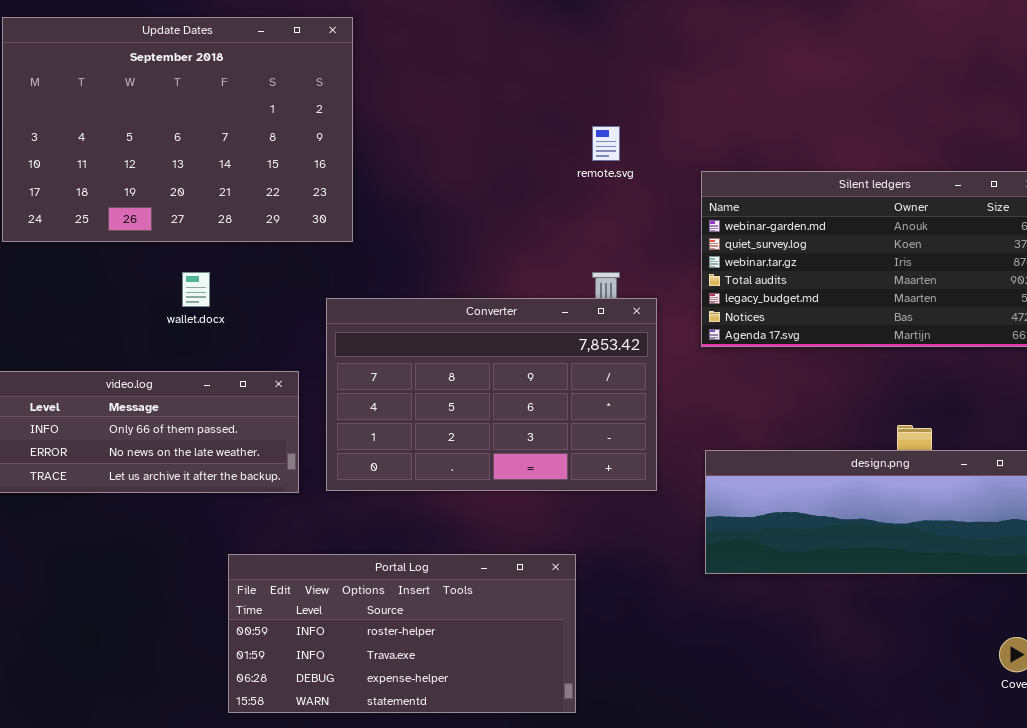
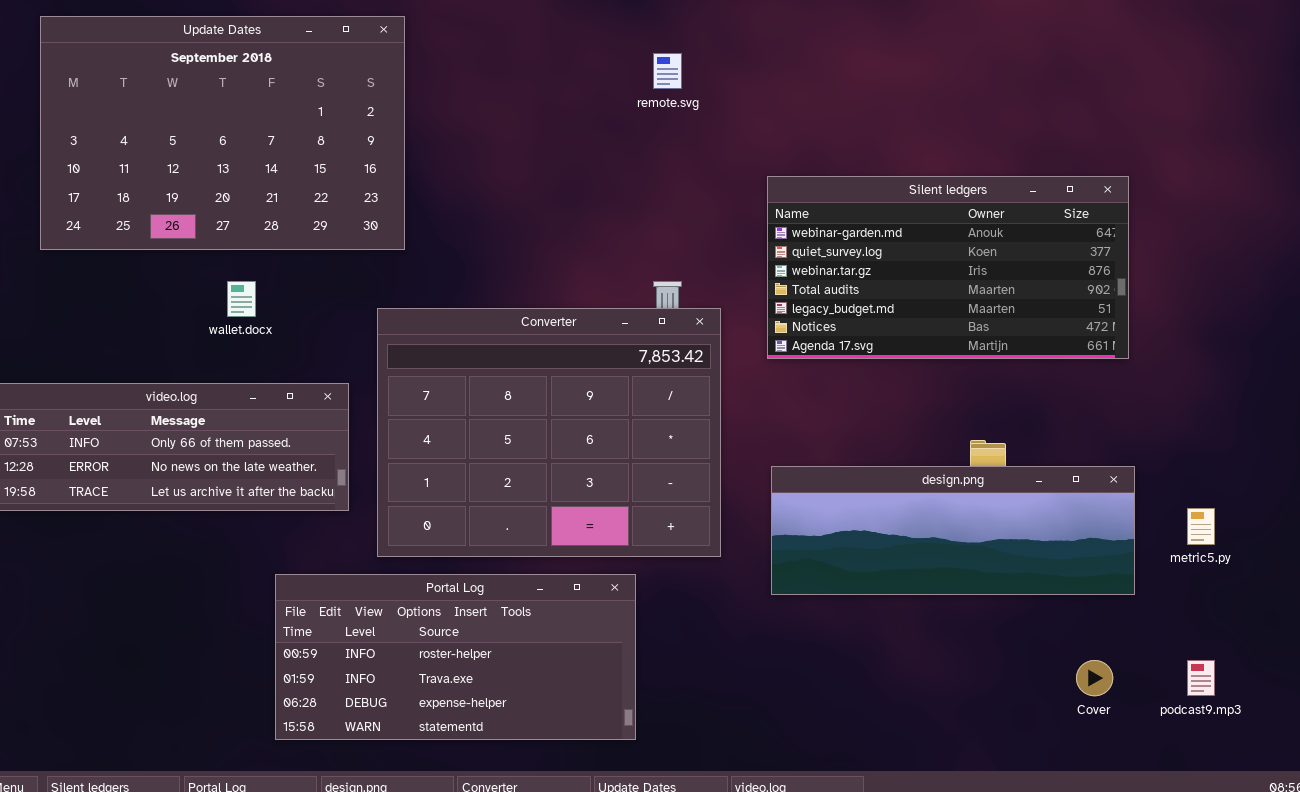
remote.svg: [592,126,620,161] -> [653,53,682,89], moved
Converter: [326,298,657,491] -> [377,308,721,557], resized

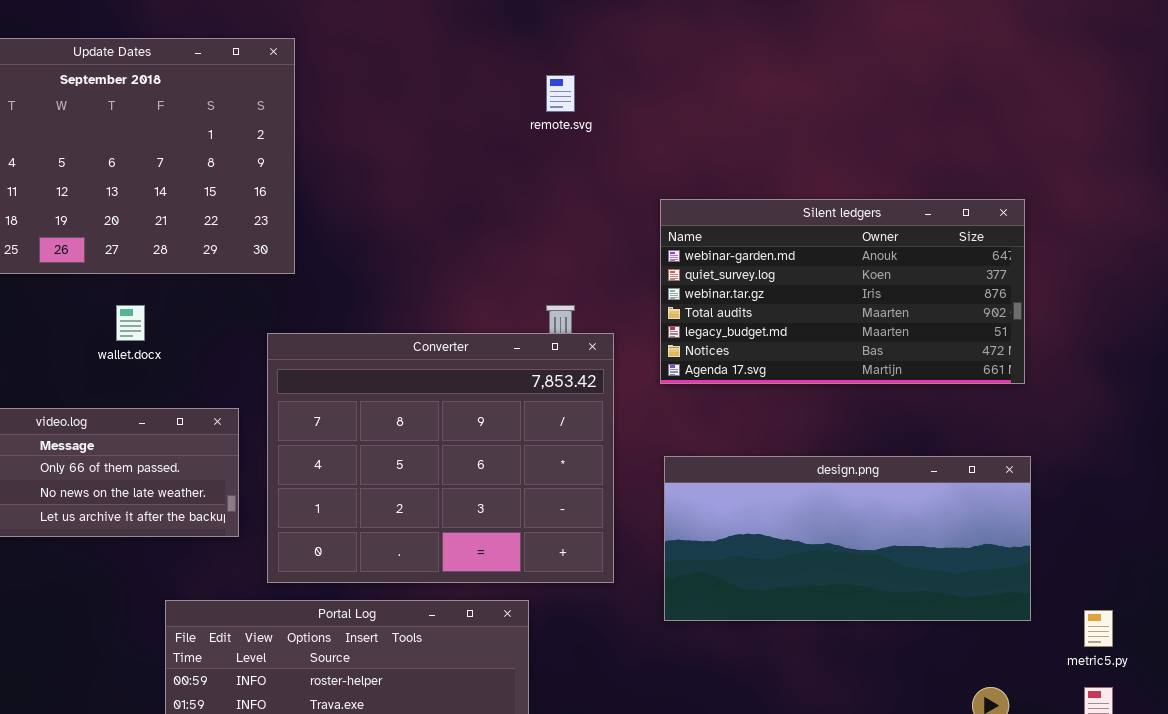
design.png: [771,466,1135,595] -> [664,456,1031,621], resized
metric5.py: [1187,508,1215,545] -> [1084,610,1113,647], moved

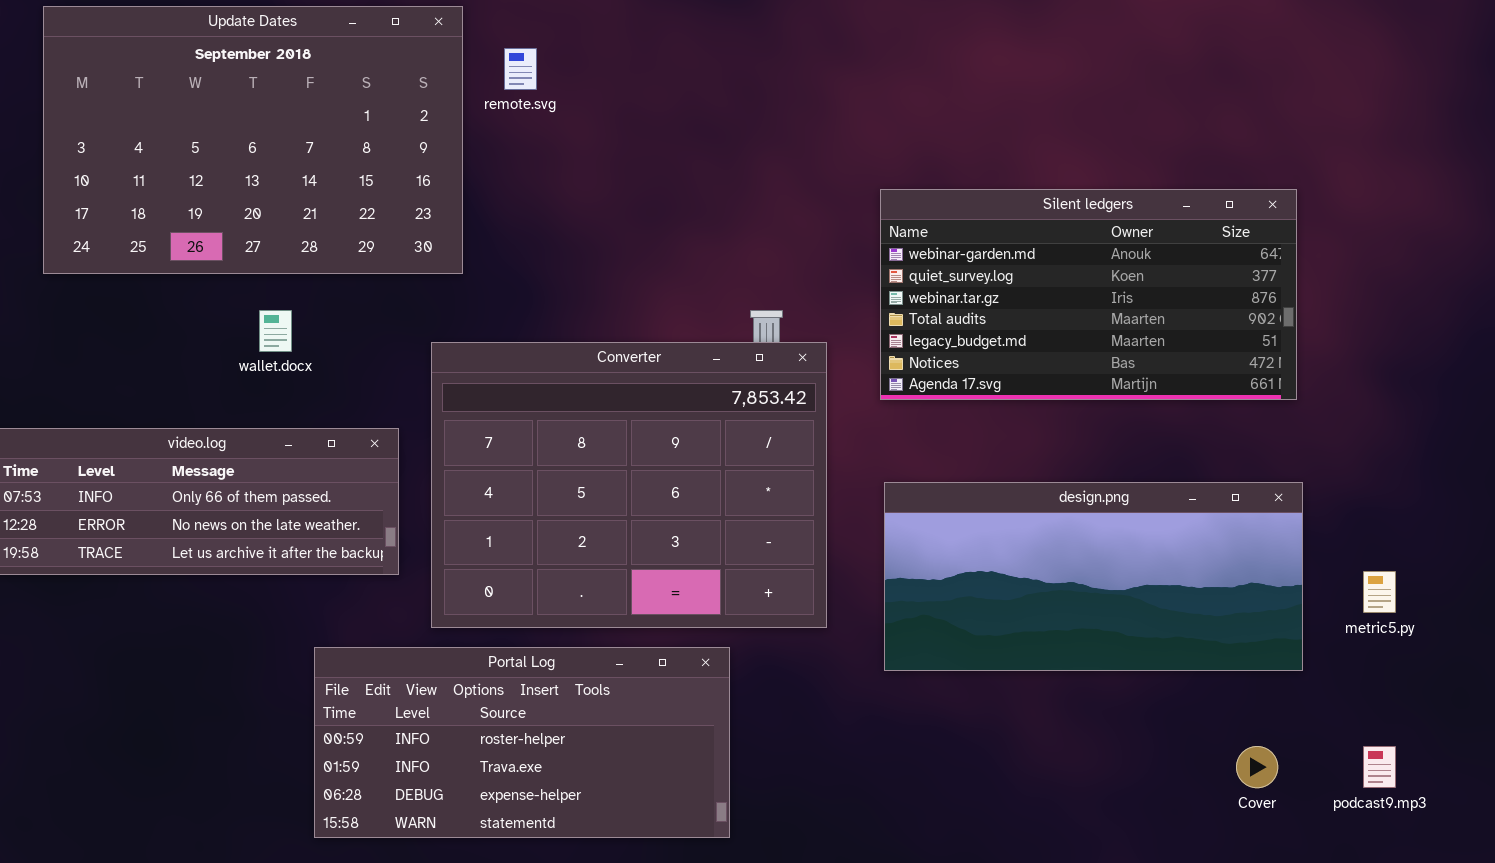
remote.svg: [546,75,575,112] -> [504,48,537,90], moved
metric5.py: [1084,610,1113,647] -> [1363,571,1396,613], moved

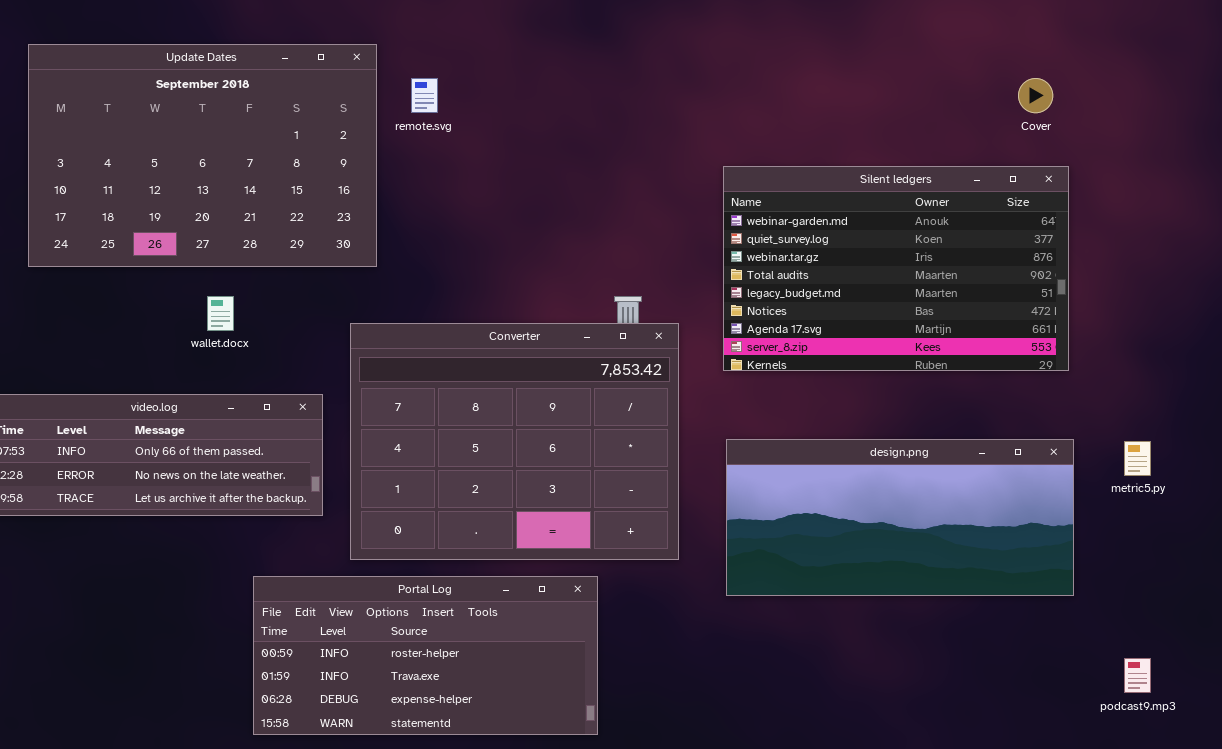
Silent ledgers: [880,189,1297,400] -> [723,166,1069,371], resized
metric5.py: [1363,571,1396,613] -> [1124,441,1151,476], moved
Cover: [1236,746,1278,788] -> [1018,78,1053,113], moved

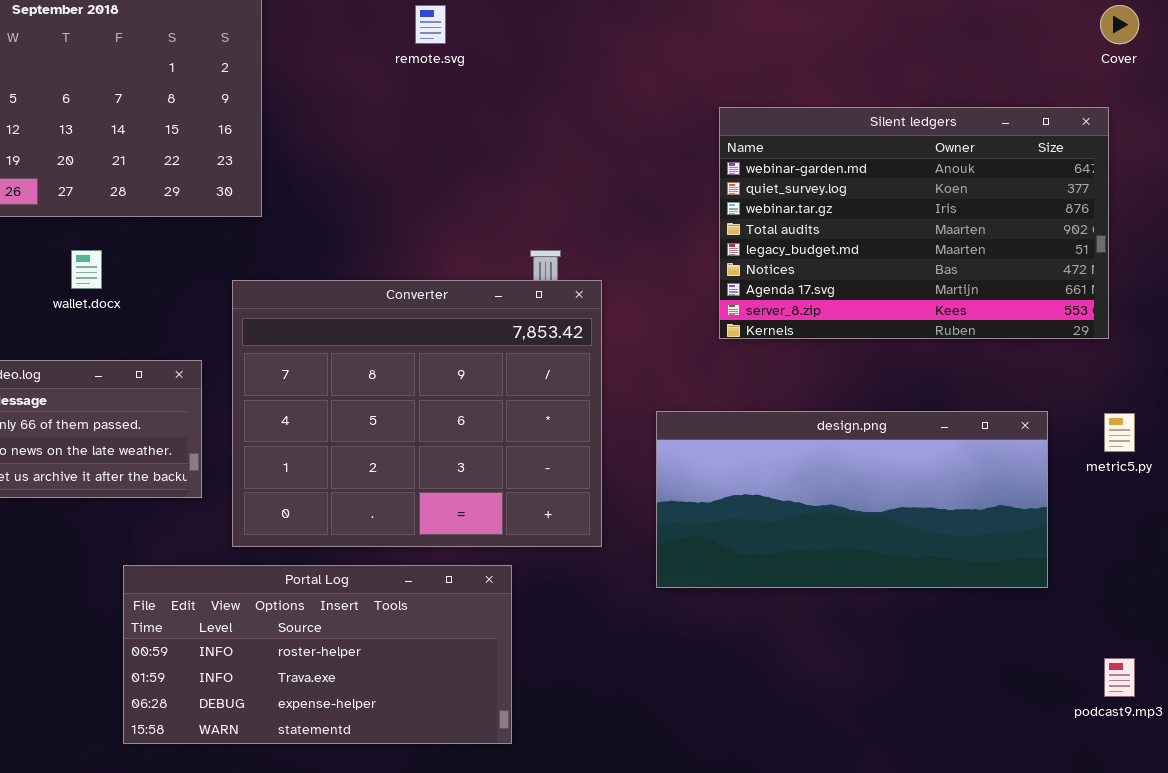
remote.svg: [411,78,438,113] -> [415,5,446,44], moved
Cover: [1018,78,1053,113] -> [1100,5,1139,44], moved
Silent ledgers: [723,166,1069,371] -> [719,107,1109,339], moved

